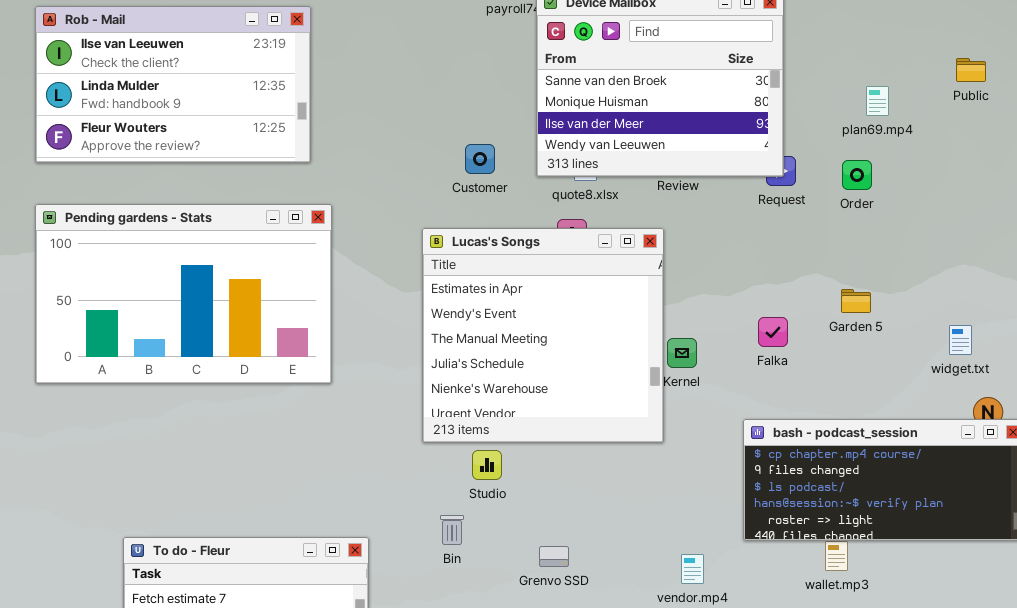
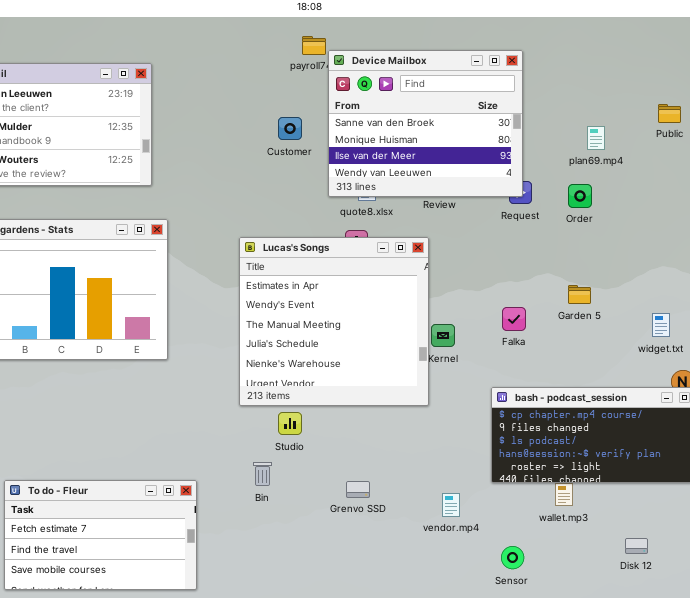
Customer: [465,144,495,174] -> [278,117,302,140], moved
Grenvo SSD: [539,546,569,567] -> [346,481,370,498], moved

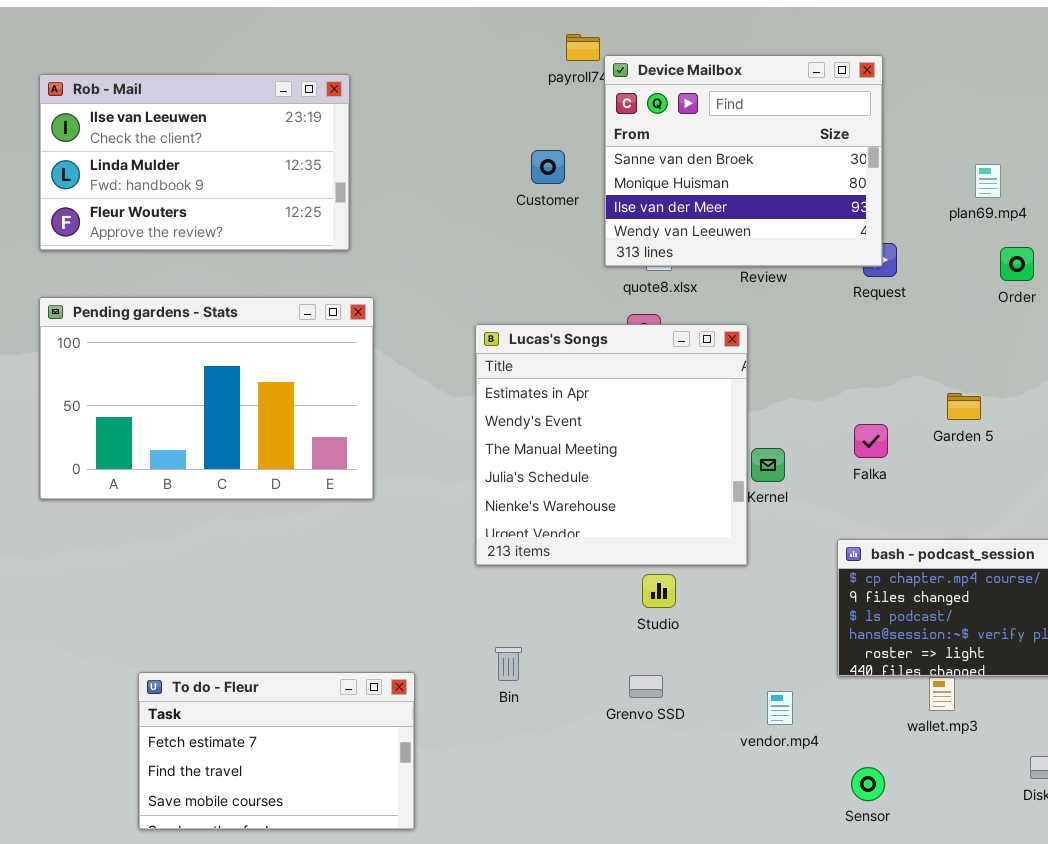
Order: [568,184,592,208] -> [1000,247,1034,281], moved
Studio: [278,412,302,435] -> [642,574,676,608], moved

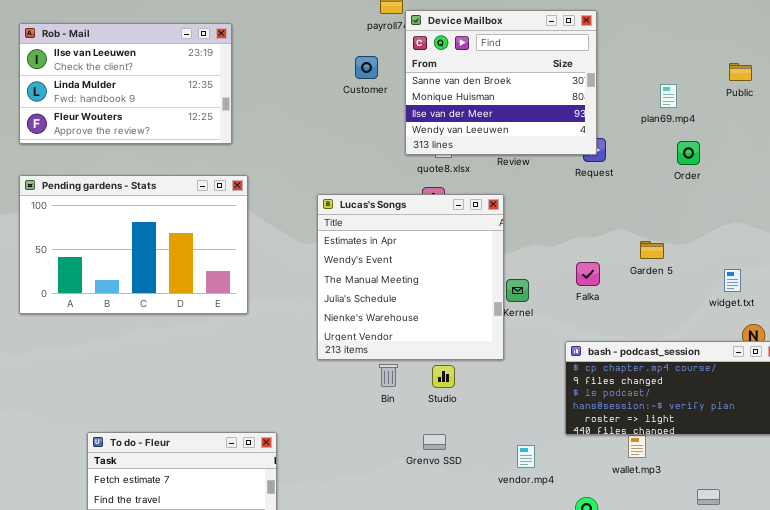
Customer: [531,150,565,184] -> [355,56,378,79], moved
Bin: [495,647,522,681] -> [379,364,398,387], moved

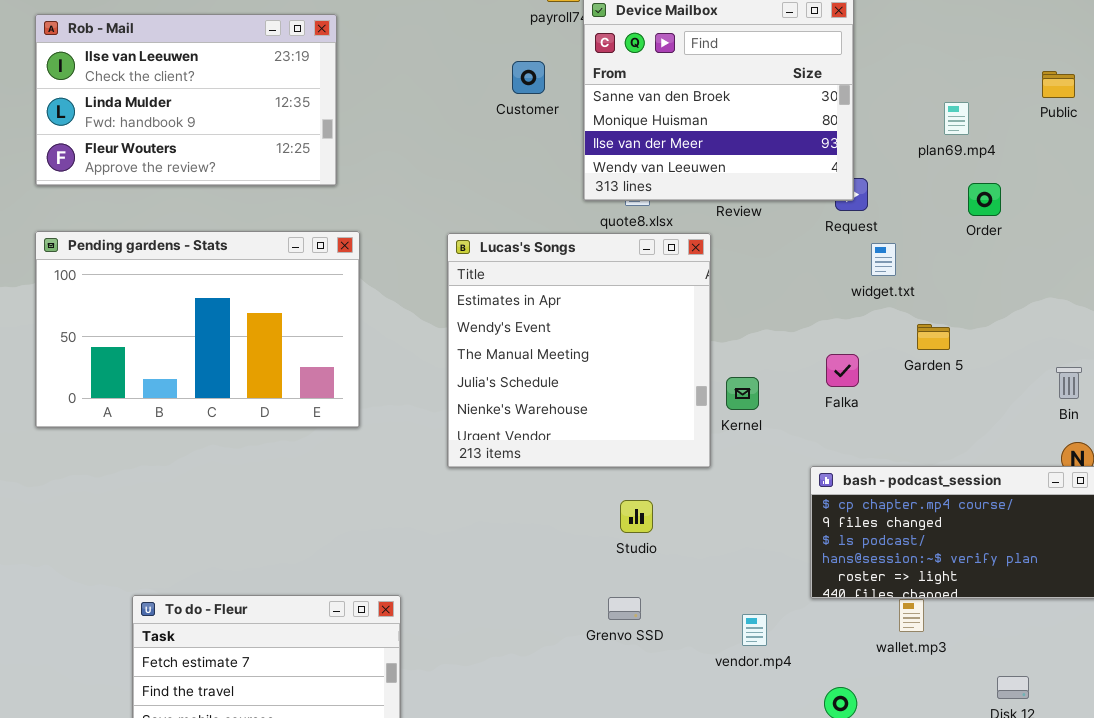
Lucas's Songs: [317,194,504,360] -> [447,233,711,468], moved
widget.txt: [724,269,741,292] -> [871,243,896,276], moved
Bin: [379,364,398,387] -> [1056,367,1082,399], moved

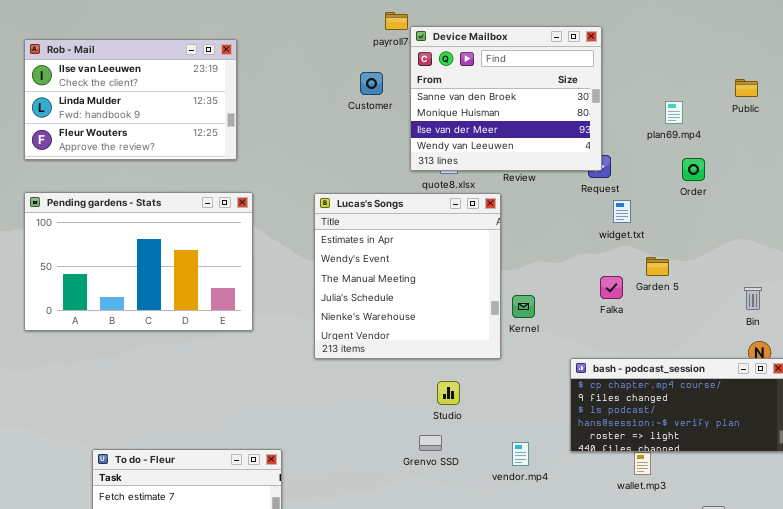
Falka: [826,354,859,387] -> [600,276,623,299], moved
Grenvo SSD: [608,597,641,620] -> [419,435,442,451], moved
vendor.mp4: [742,614,767,646] -> [512,442,529,466], moved

